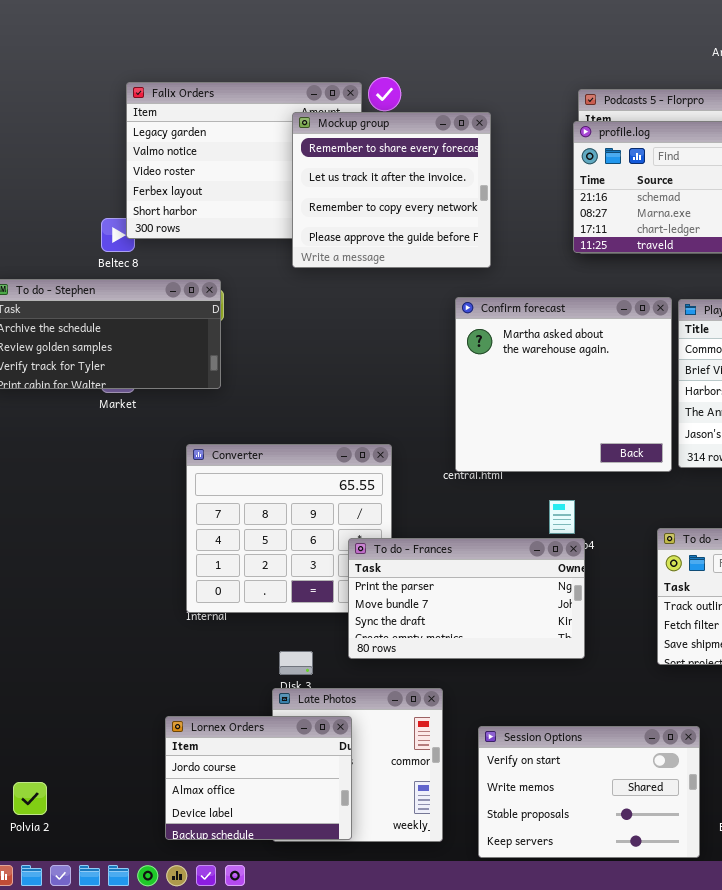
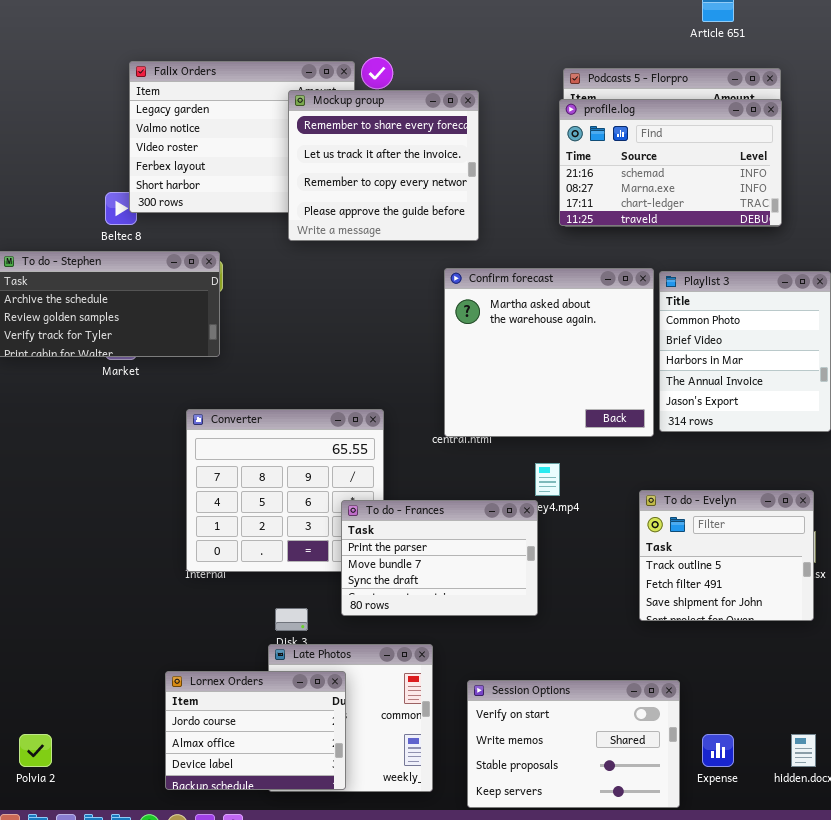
To do - Frances: [348,538,585,659] -> [341,500,538,616], resized

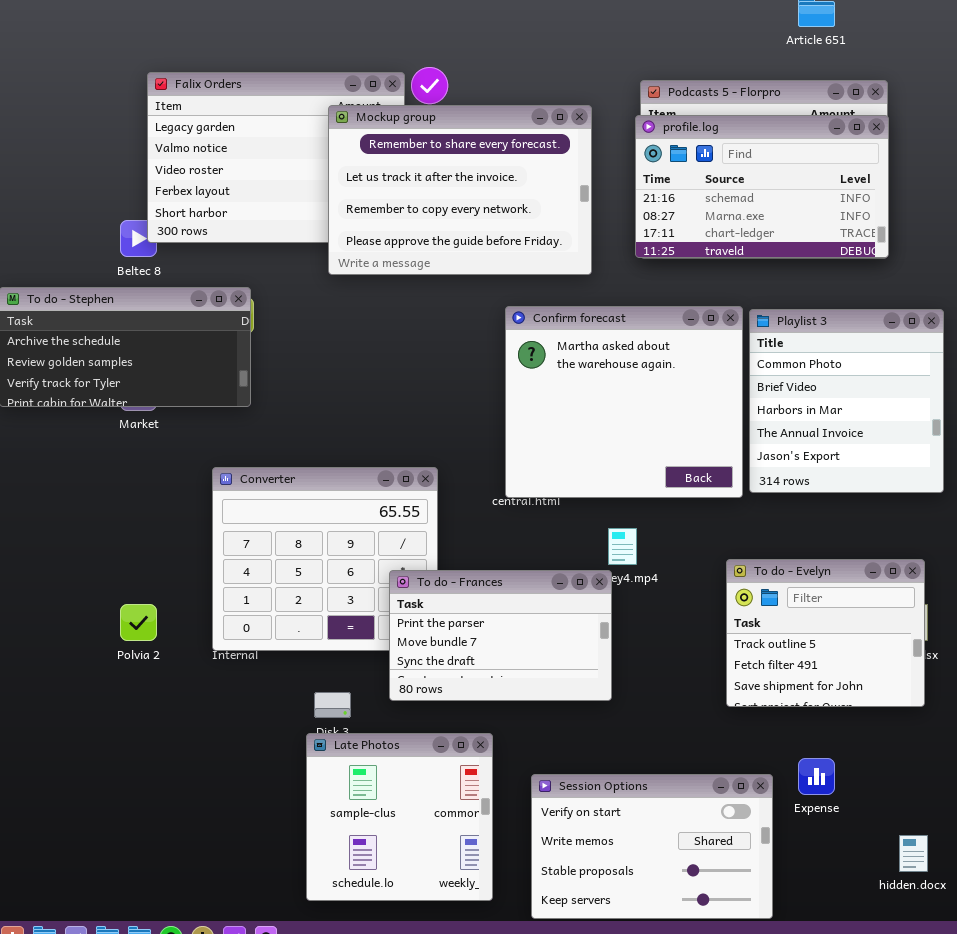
Mockup group: [288,90,479,241] -> [328,105,592,275], resized
Lornex Orders: [165,671,346,790] -> none, closed
Polvia 2: [19,734,52,767] -> [120,604,157,641], moved
Expense: [702,734,734,767] -> [798,758,835,795], moved

